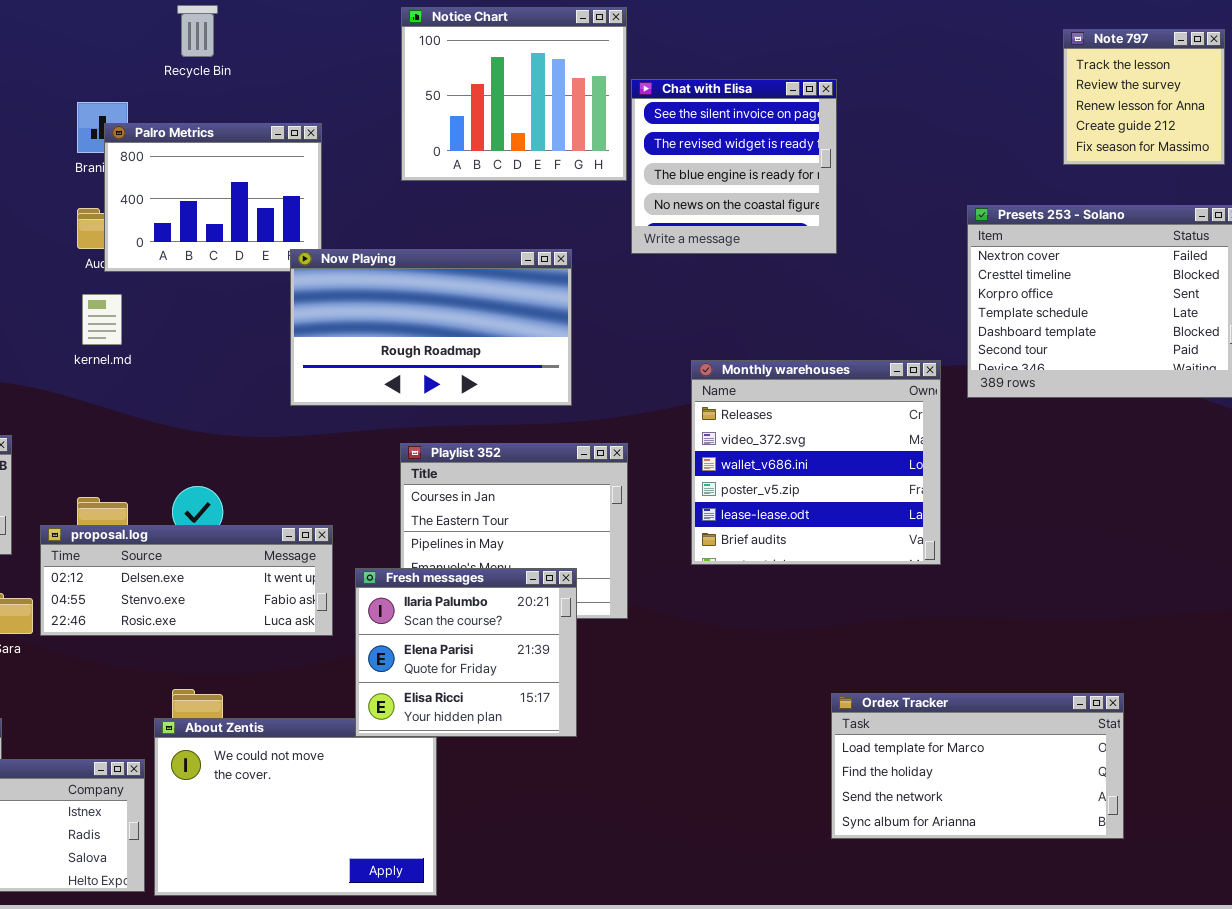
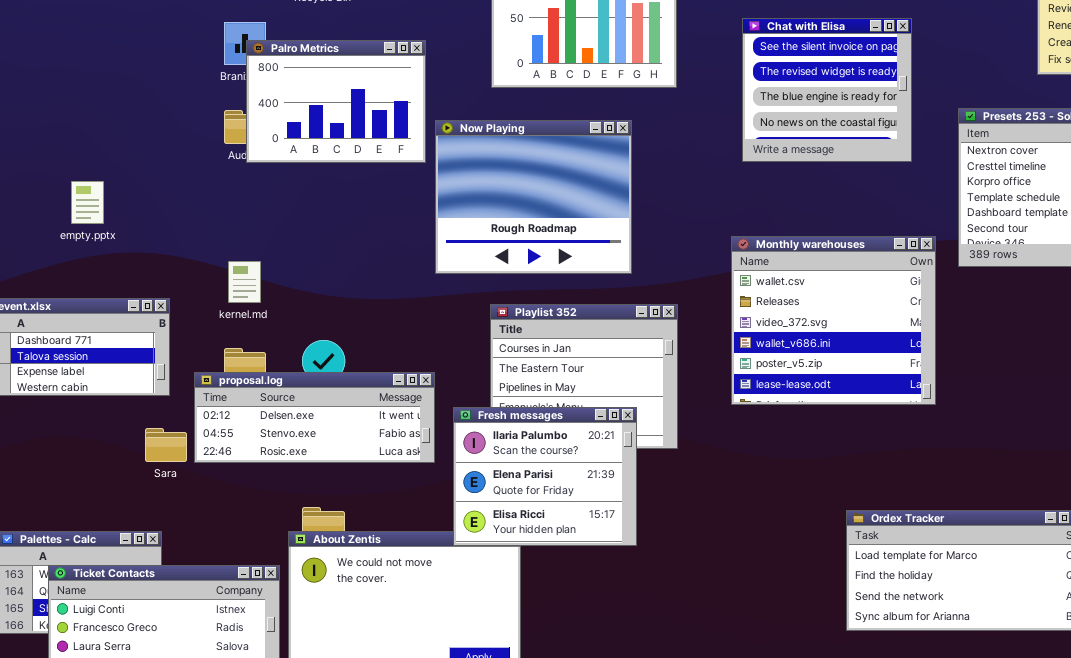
Chat with Elisa: [631,79,837,254] -> [742,18,912,162], moved
Now Playing: [290,249,572,406] -> [435,120,632,274], resized
kernel.md: [82,294,122,345] -> [228,261,261,303], moved
Monthly warehouses: [691,360,941,565] -> [731,236,936,405], scrolled up 1 row

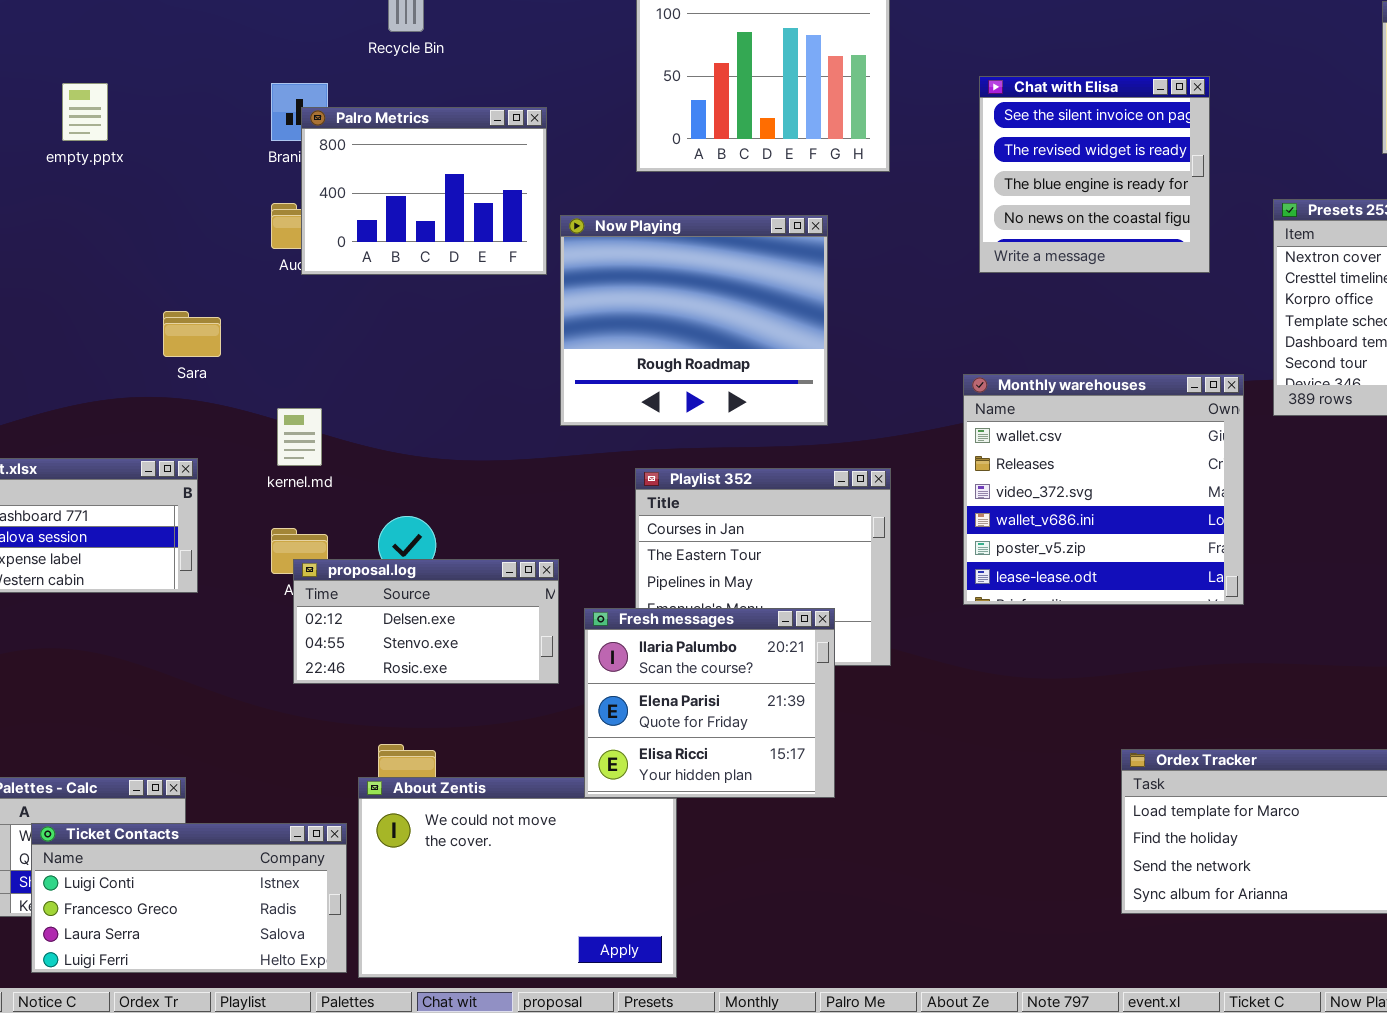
empty.pptx: [71,181,104,224] -> [62,83,108,141], moved
proposal.log: [194,372,435,463] -> [293,559,559,684], resized
Sara: [145,428,187,462] -> [163,311,221,357], moved

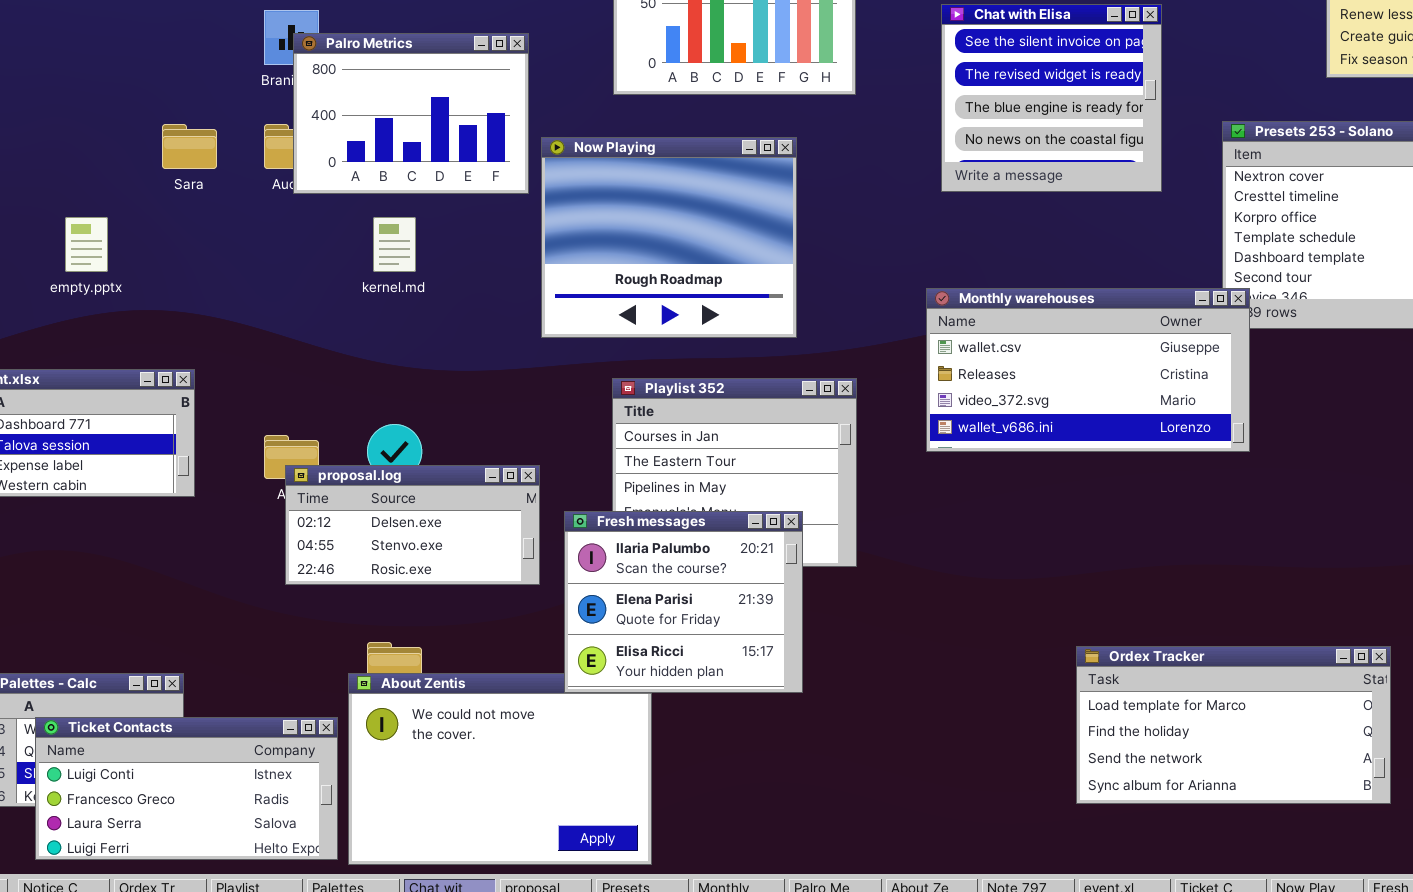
empty.pptx: [62,83,108,141] -> [65,217,108,272], moved
Sara: [163,311,221,357] -> [162,124,217,169], moved
Monthly warehouses: [963,374,1244,605] -> [926,288,1250,452], resized
kernel.md: [277,408,322,466] -> [373,217,416,272], moved

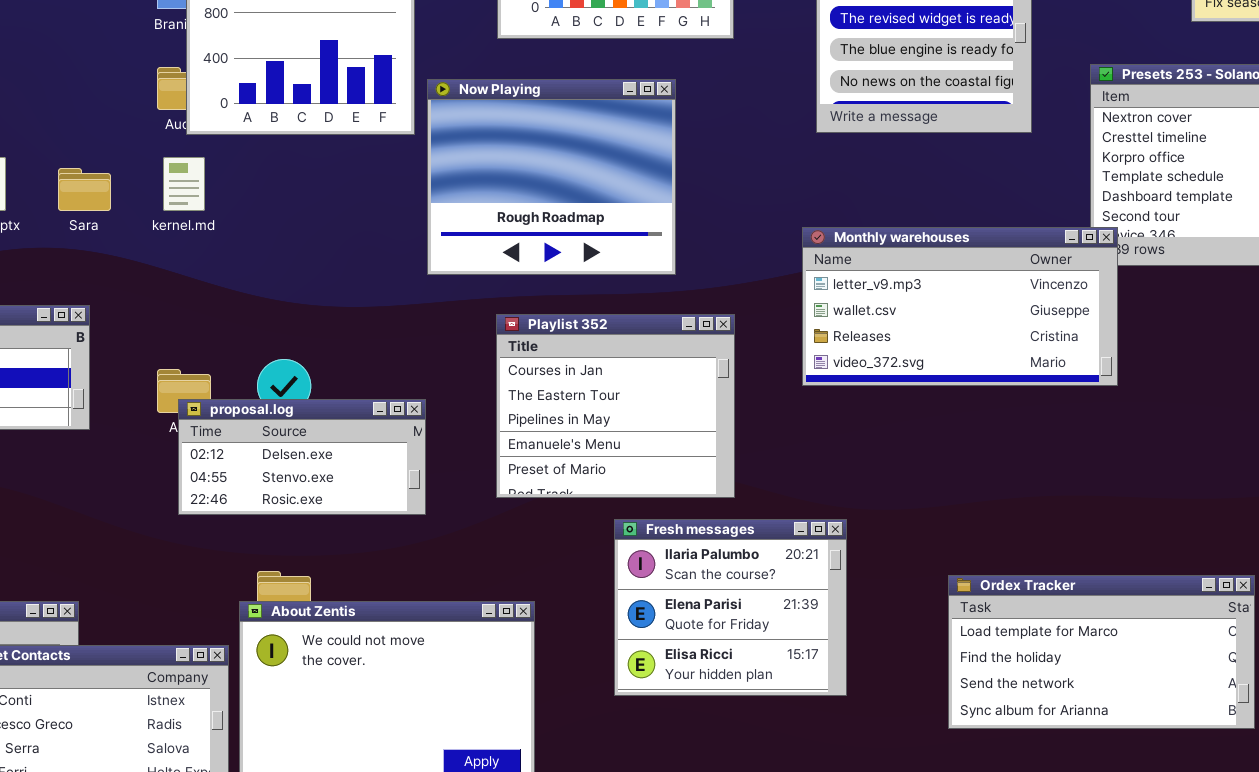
Sara: [162,124,217,169] -> [58,168,111,211], moved
kernel.md: [373,217,416,272] -> [163,157,205,211], moved
Monthly warehouses: [926,288,1250,452] -> [802,227,1118,386], scrolled up 1 row
Fresh messages: [564,511,803,693] -> [614,519,847,696], moved

